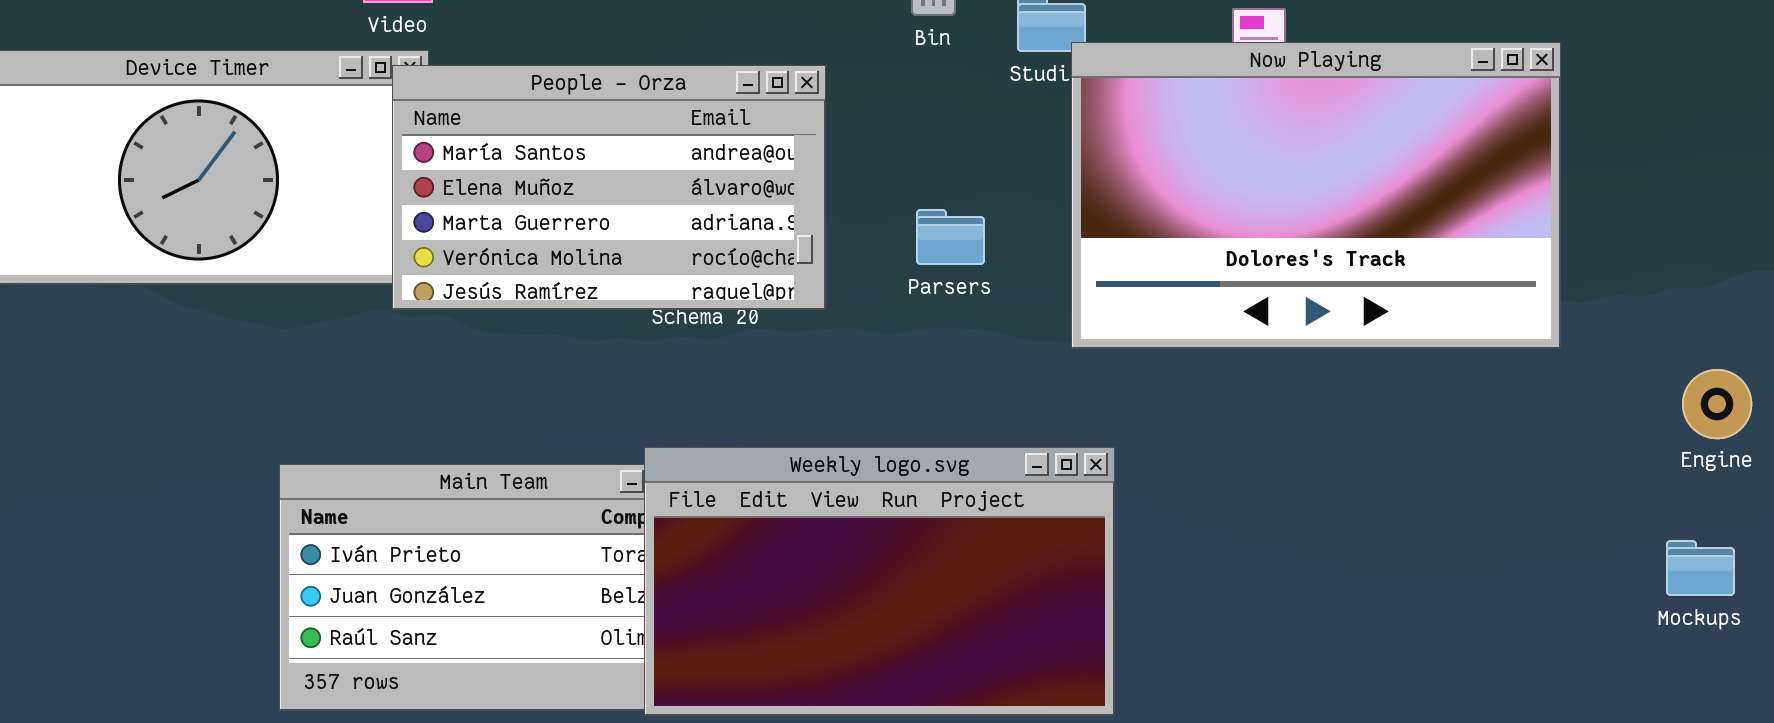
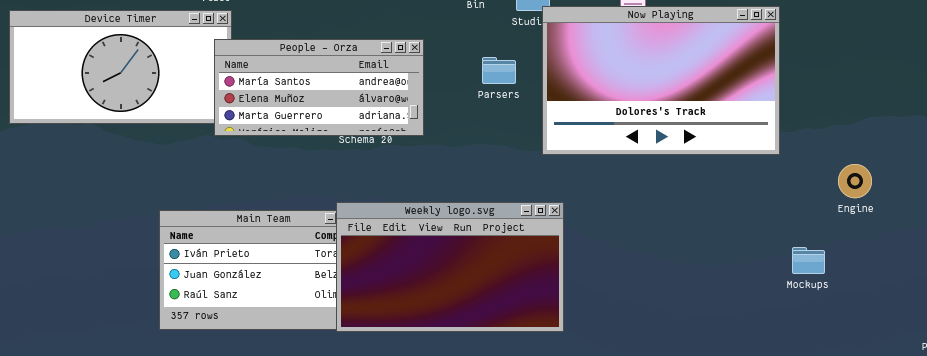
People - Orza: [392,65,826,310] -> [214,39,424,136], resized
Parsers: [916,209,985,265] -> [482,57,516,84], moved
Mockups: [1666,540,1735,596] -> [792,247,825,274], moved

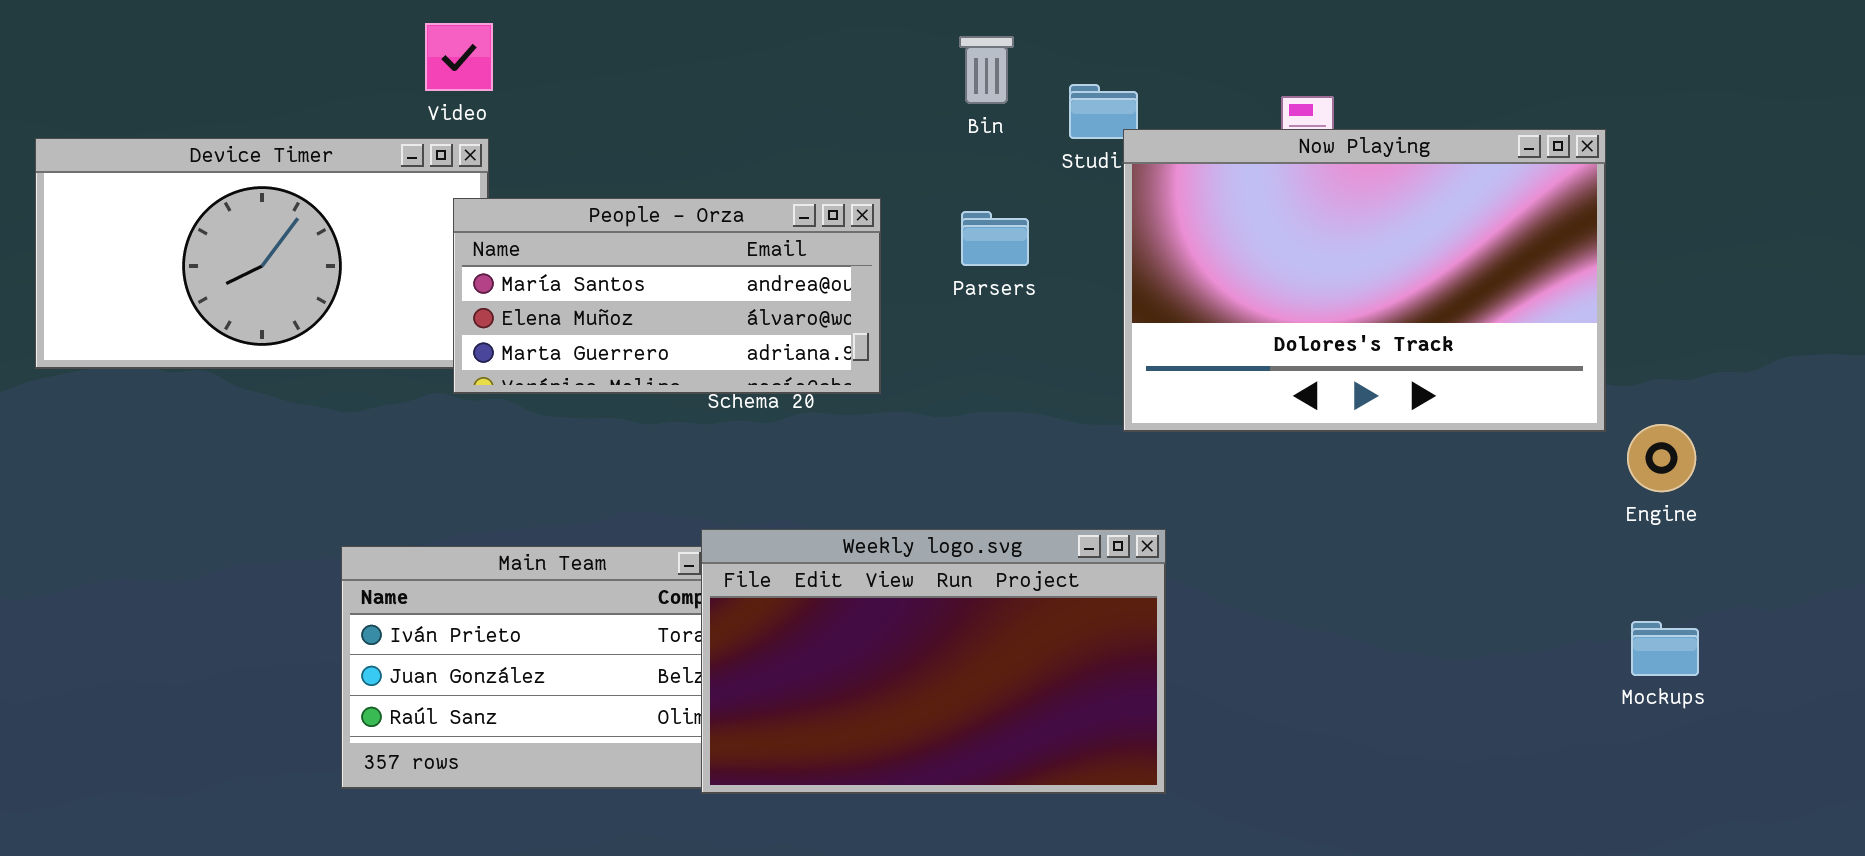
Parsers: [482,57,516,84] -> [961,211,1029,266], moved
Engine: [838,164,872,198] -> [1627,424,1696,492], moved

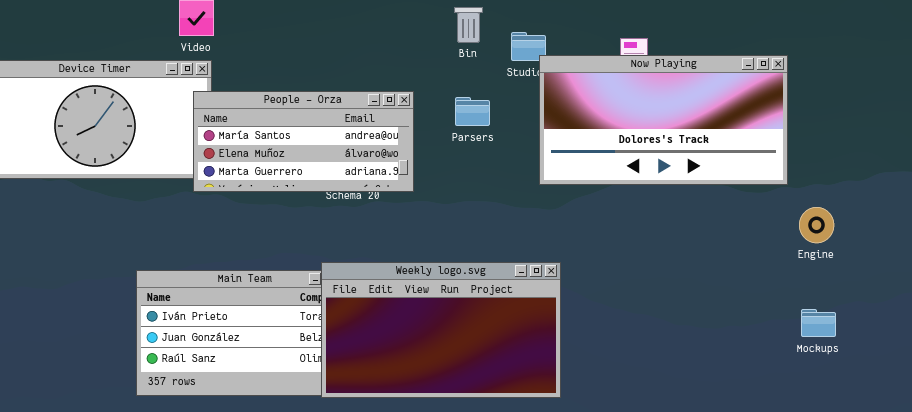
Now Playing: [1123,129,1606,432] -> [539,55,788,185], resized

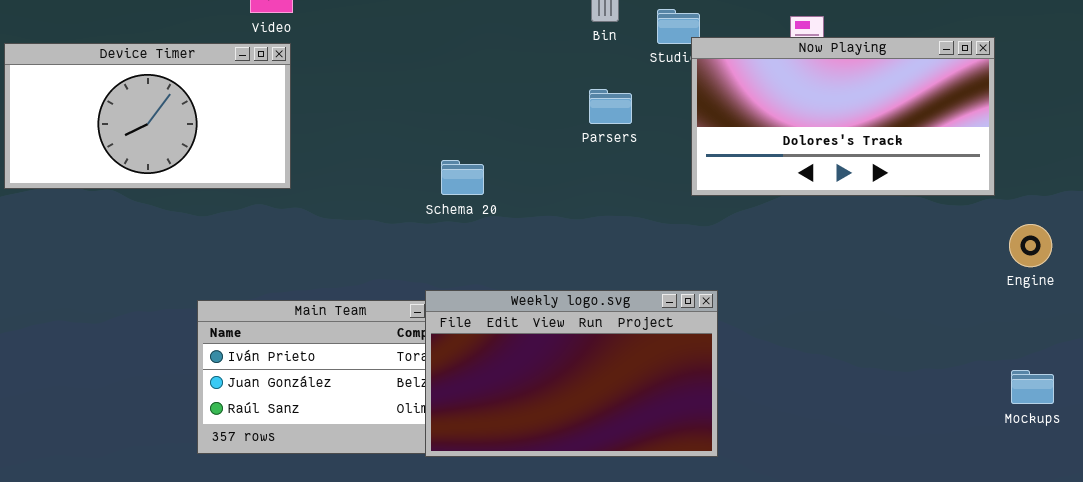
People - Orza: [193,91,414,192] -> none, closed
Mockups: [801,309,836,337] -> [1011,370,1054,404], moved

